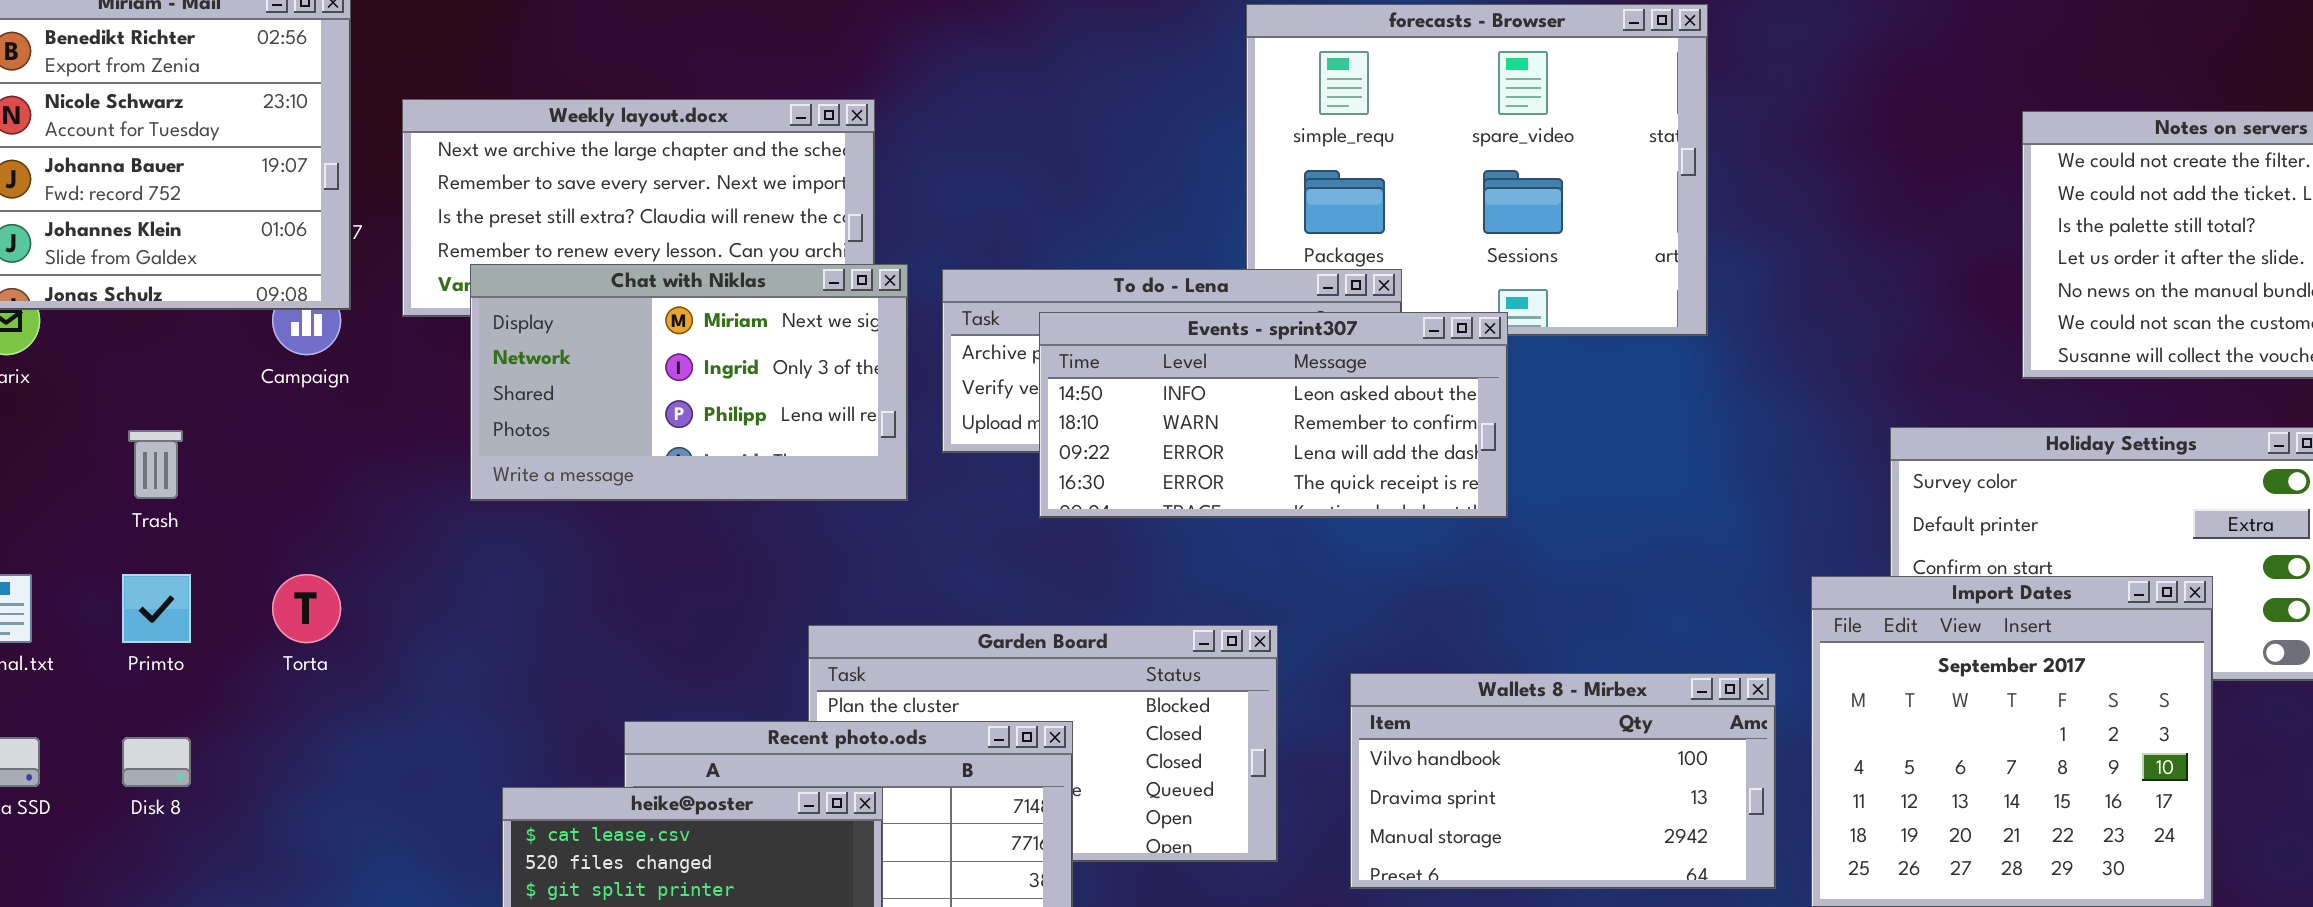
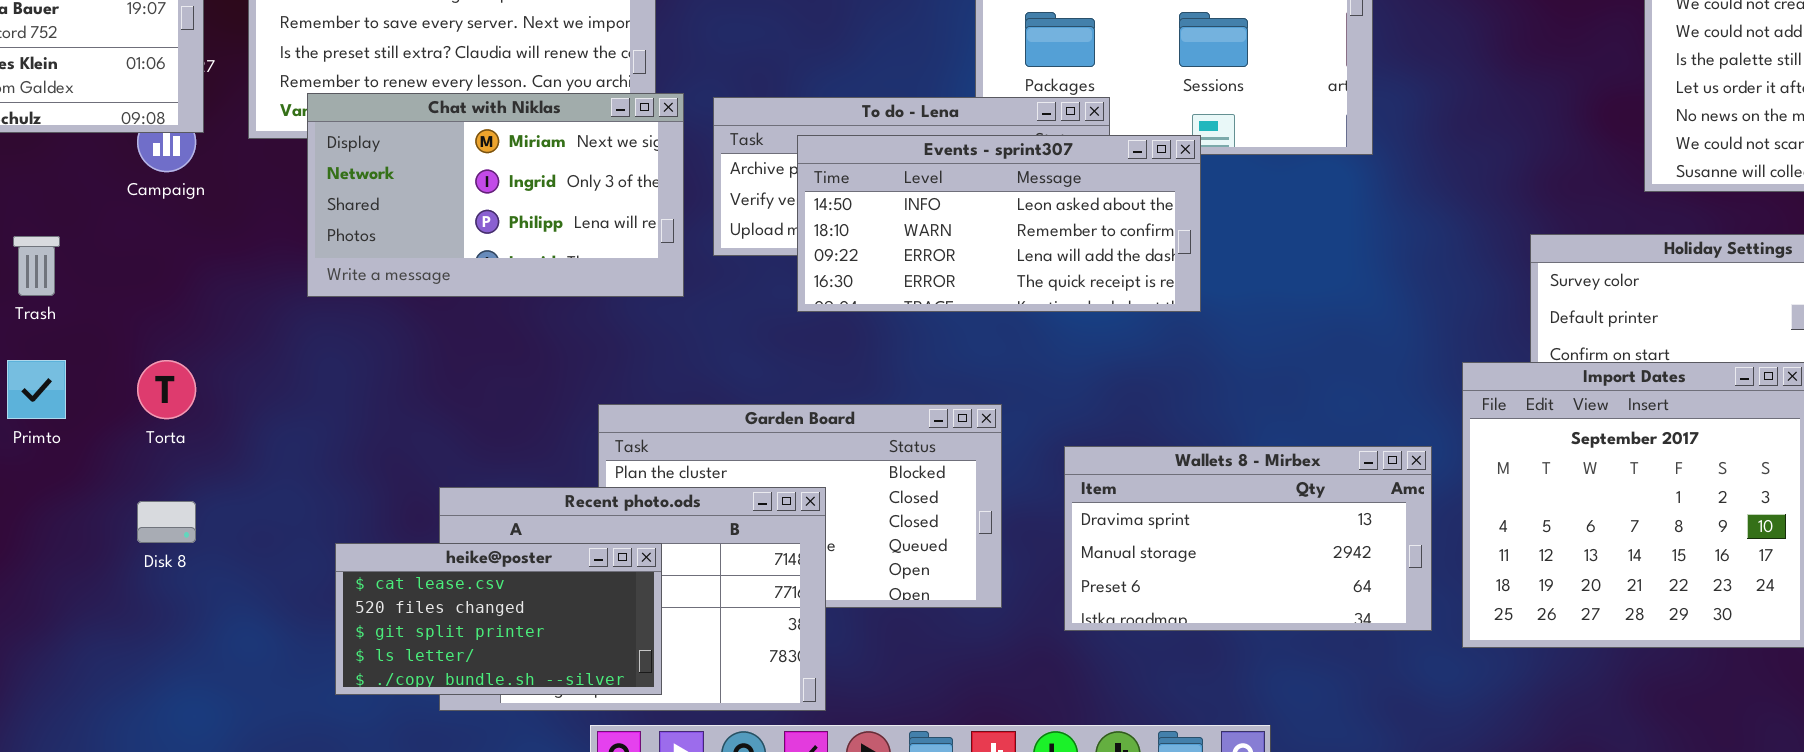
Wallets 8 - Mirbex: [1350,673,1776,889] -> [1064,446,1432,631], scrolled down 1 row
Disk 8: [122,737,191,787] -> [137,501,196,543], moved

